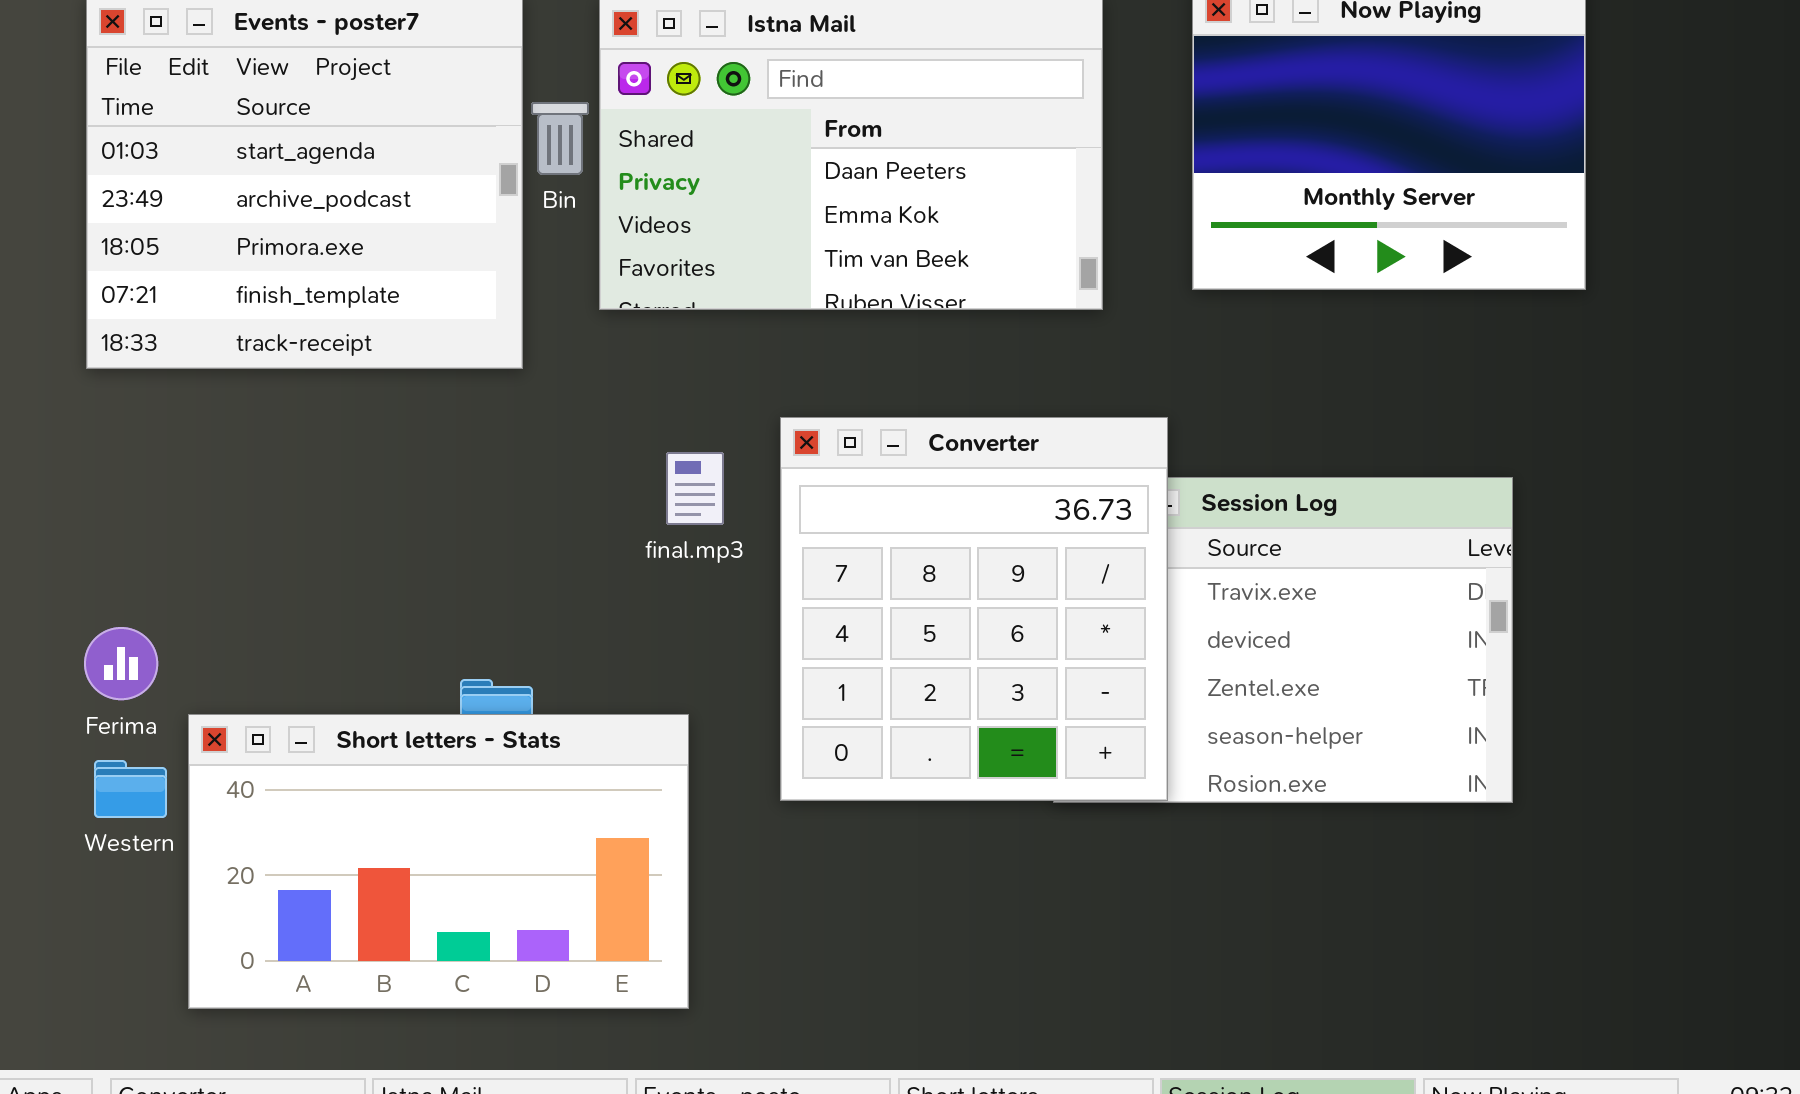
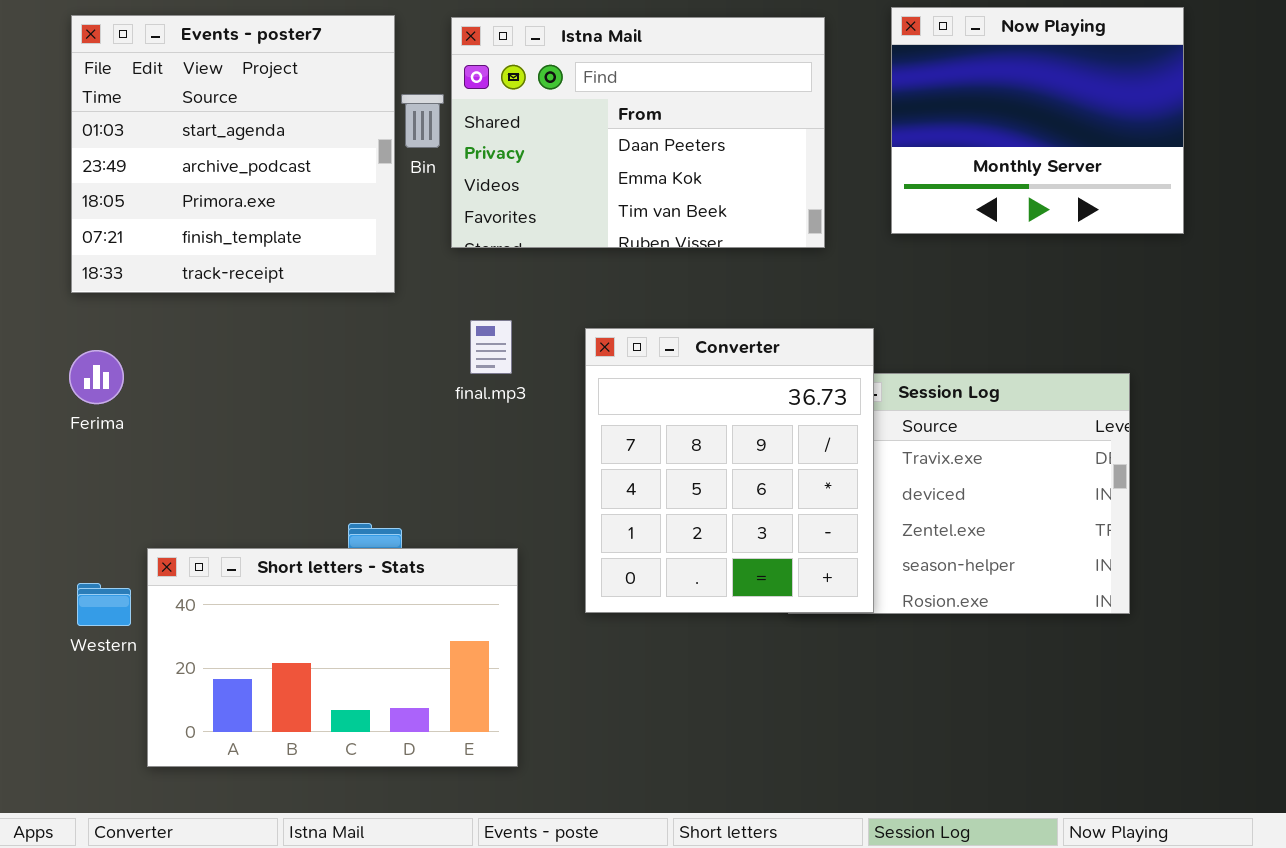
final.mp3: [666,452,724,525] -> [470,320,512,374], moved
Ferima: [84,627,158,700] -> [69,350,124,404], moved

